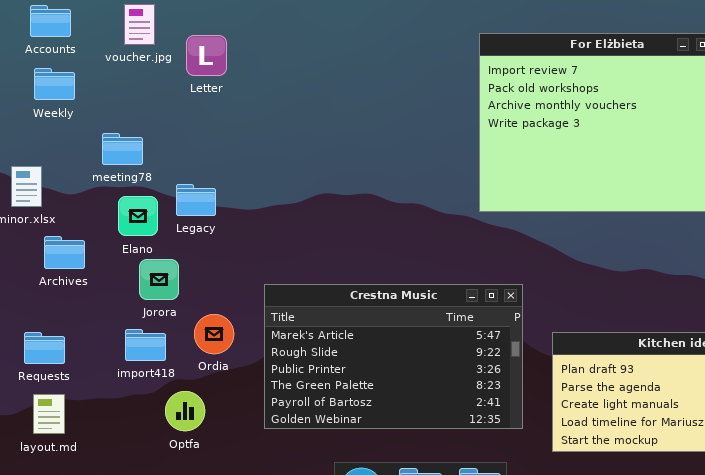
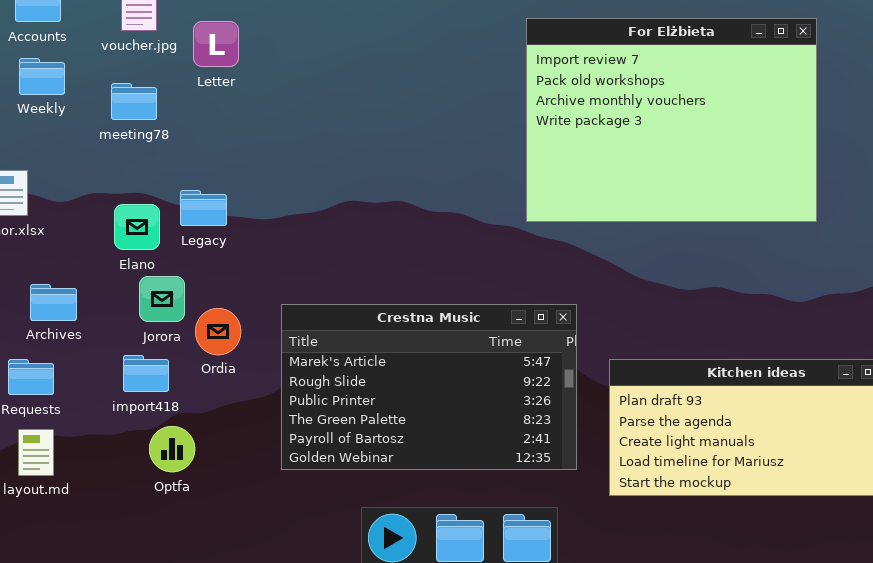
meeting78: [102,133,143,165] -> [111,83,157,120], moved
Archives: [44,236,85,269] -> [30,284,77,321], moved
Ordia: [194,314,234,354] -> [195,308,241,355], moved
Optfa: [165,391,205,431] -> [149,426,195,472], moved

